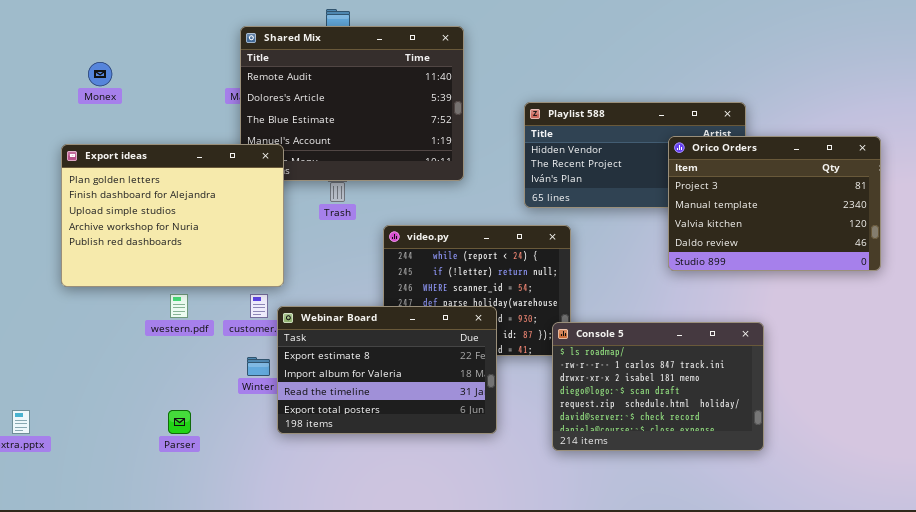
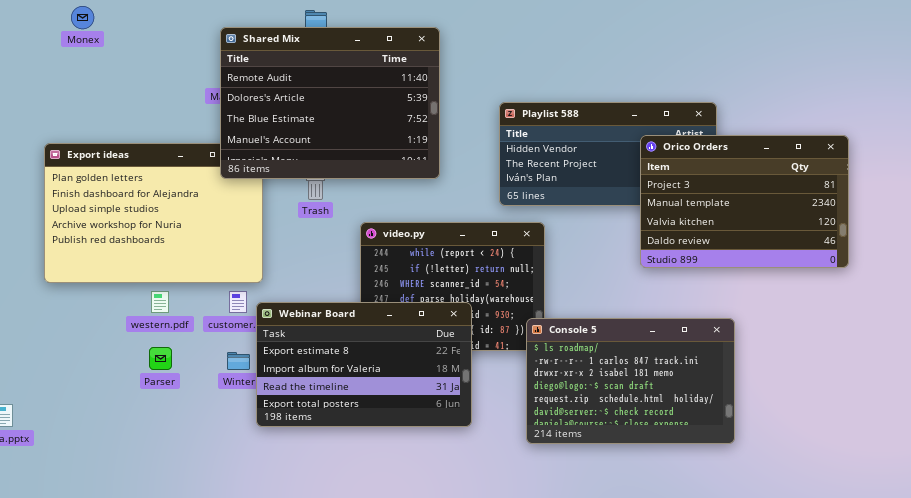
Shared Mix: [240,26,464,181] -> [220,27,440,179], raised
Monex: [88,62,112,86] -> [71,6,94,29], moved
Parser: [168,410,191,434] -> [149,347,172,370], moved

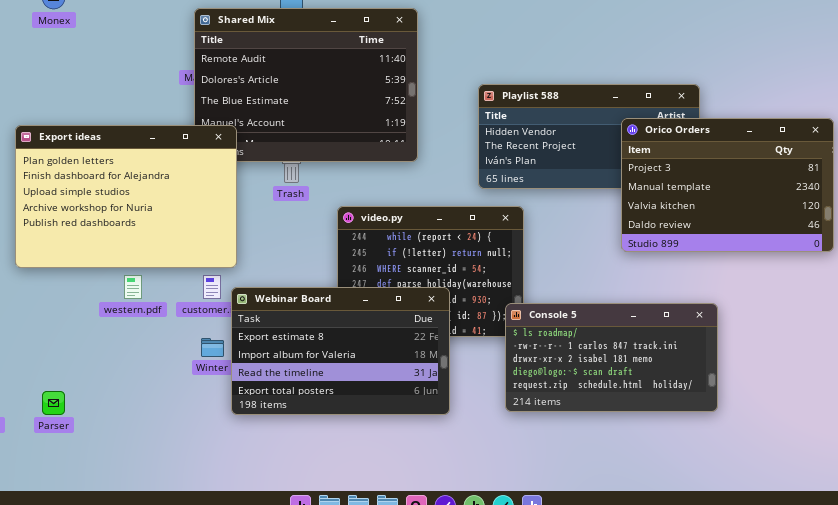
Export ideas: [44,143,263,283] -> [15,125,237,268], raised
Console 5: [526,318,735,444] -> [505,303,718,412], resized
Parser: [149,347,172,370] -> [42,391,65,415], moved

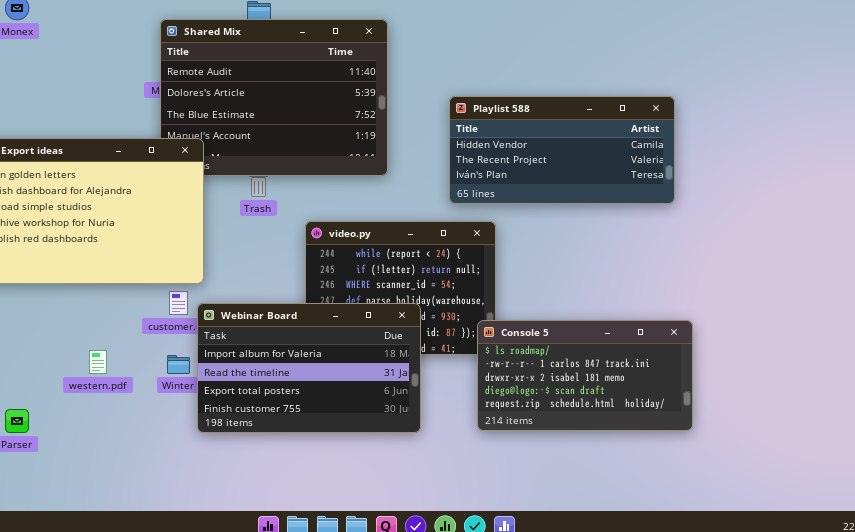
Orico Orders: [621,118,834,252] -> none, closed
western.pdf: [124,275,142,299] -> [89,350,107,374], moved
Webinar Board: [231,287,450,415] -> [197,303,421,433], scrolled down 1 row

